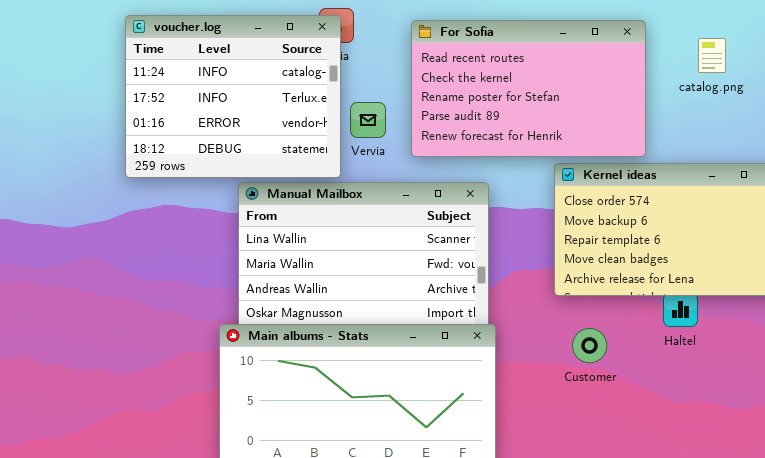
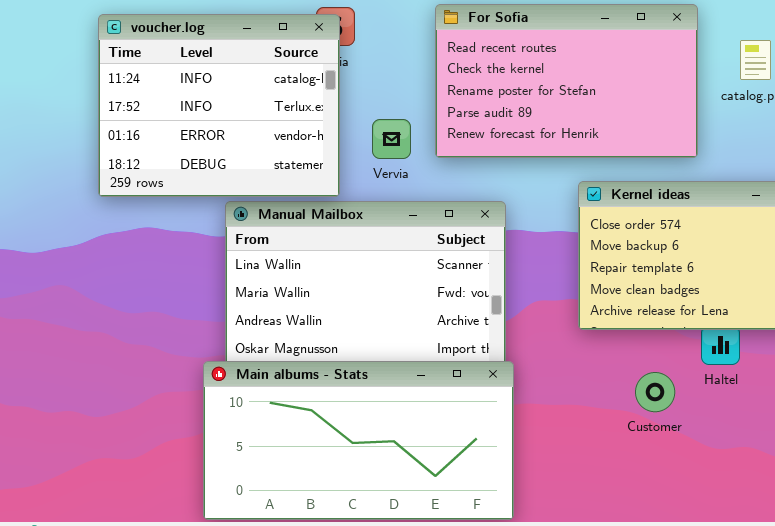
For Sofia: [411,20,646,157] -> [435,4,698,158], moved
Vervia: [350,102,386,138] -> [372,119,411,159], moved
Customer: [572,328,607,363] -> [635,372,675,412], moved

